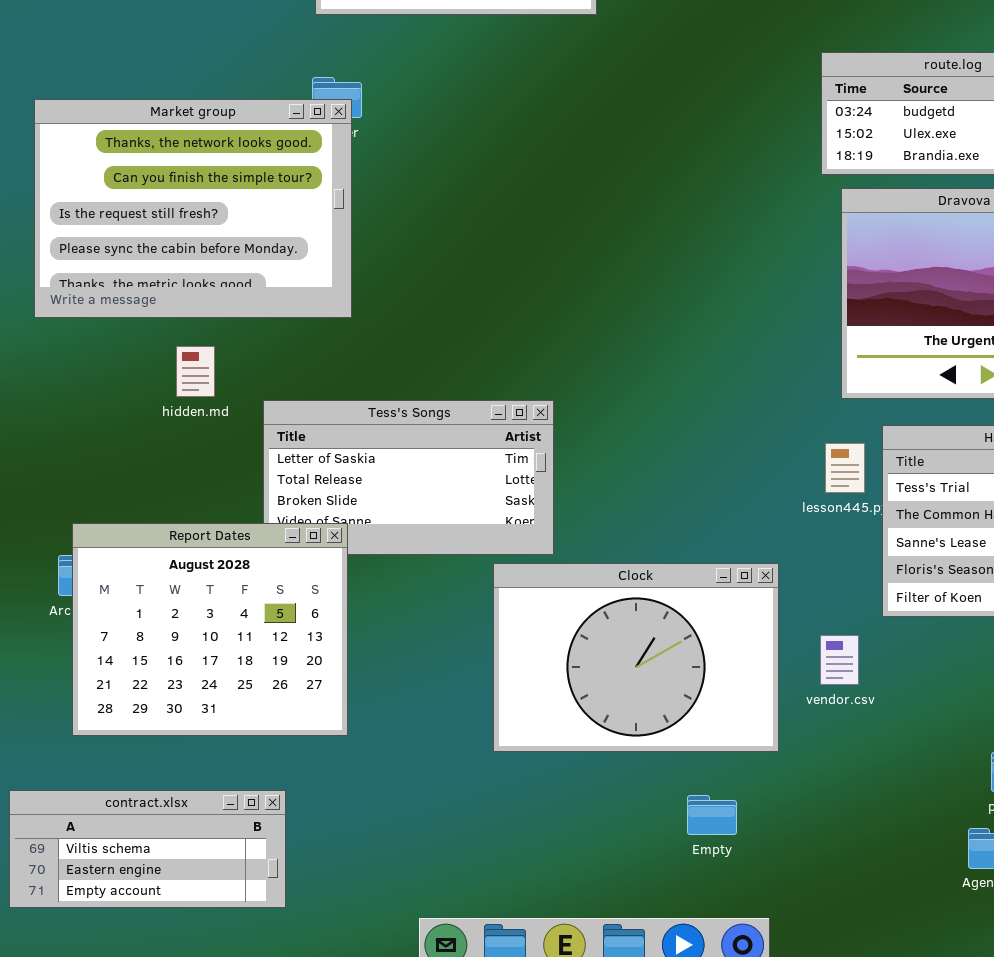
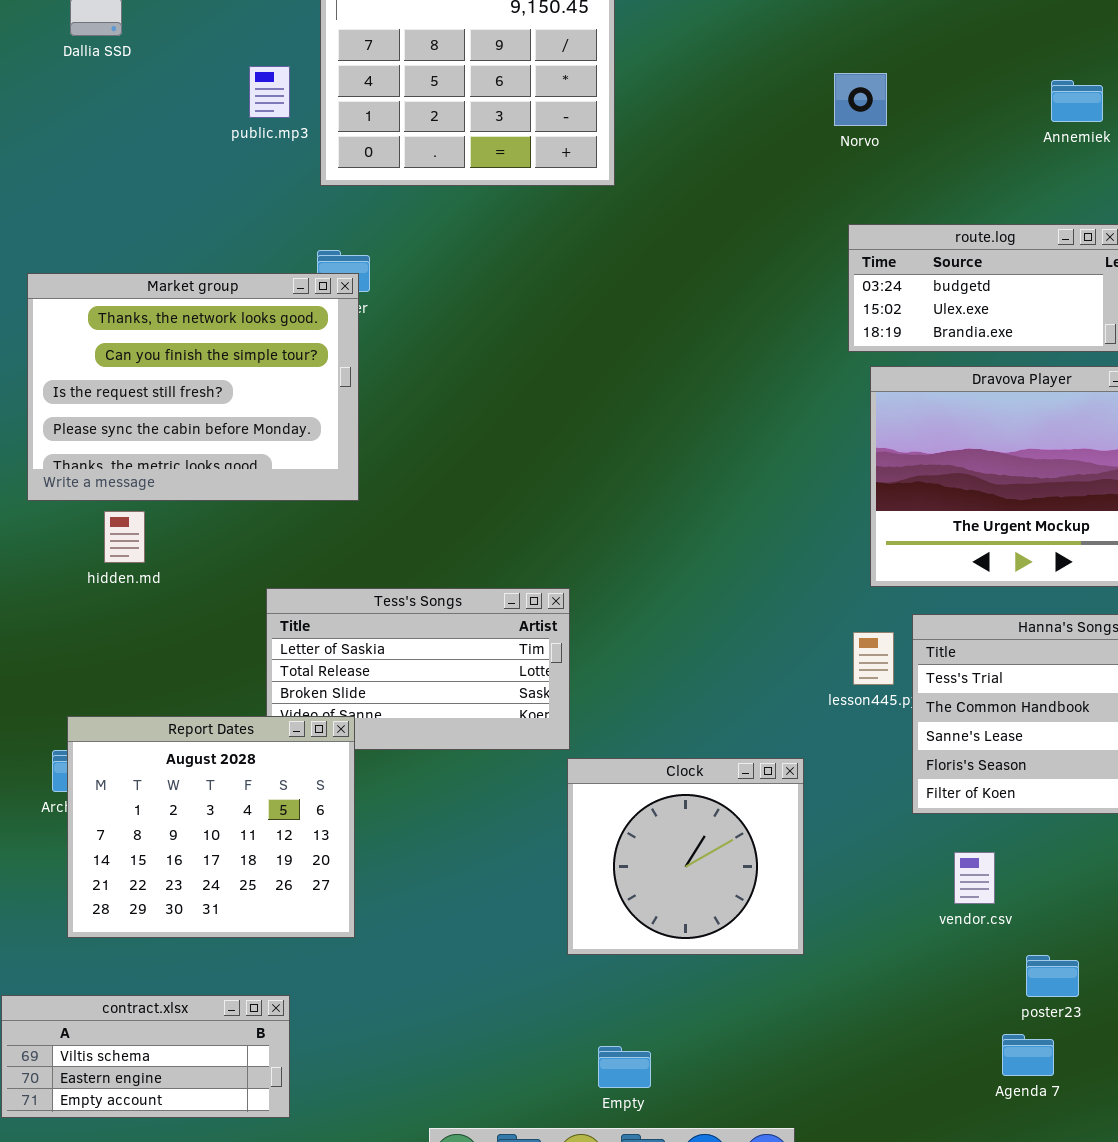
hidden.md: [176,346,215,397] -> [104,511,145,563], moved
Clock: [493,563,779,752] -> [567,758,804,955], resized
vendor.csv: [820,635,859,685] -> [954,852,995,904], moved
Empty: [687,795,737,835] -> [598,1046,651,1088], moved

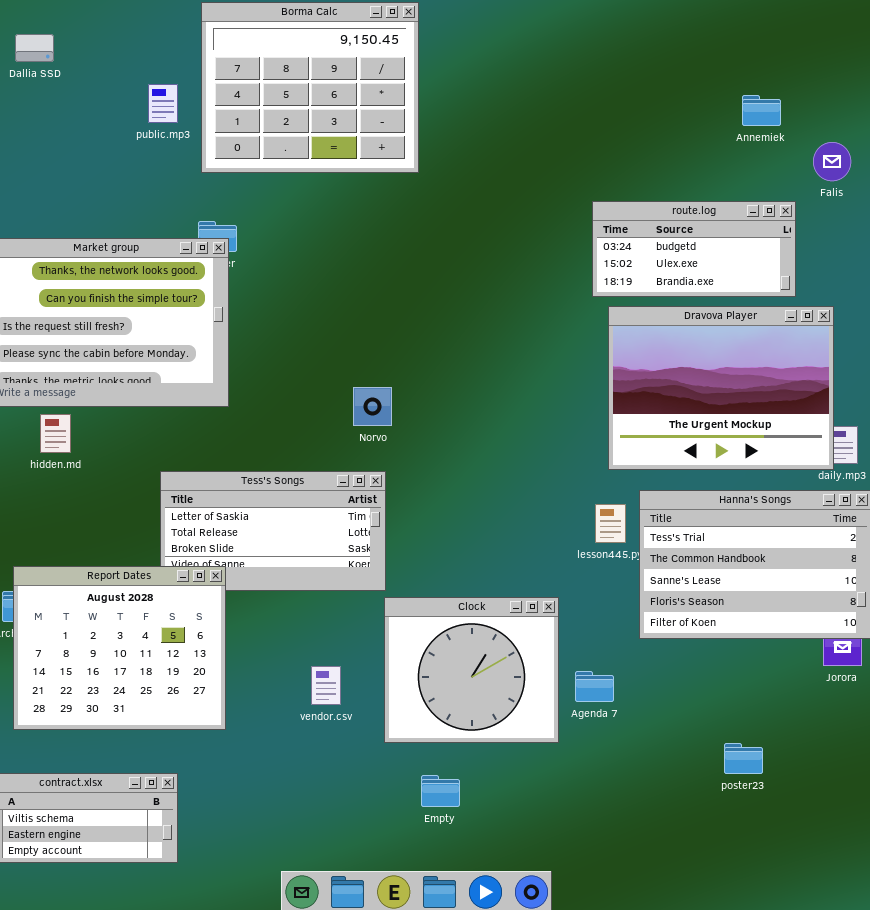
Norvo: [834,73,887,126] -> [353,387,392,426], moved
vendor.csv: [954,852,995,904] -> [311,666,341,705], moved
Agenda 7: [1002,1034,1054,1076] -> [575,671,614,702], moved
Empty: [598,1046,651,1088] -> [421,775,460,807], moved

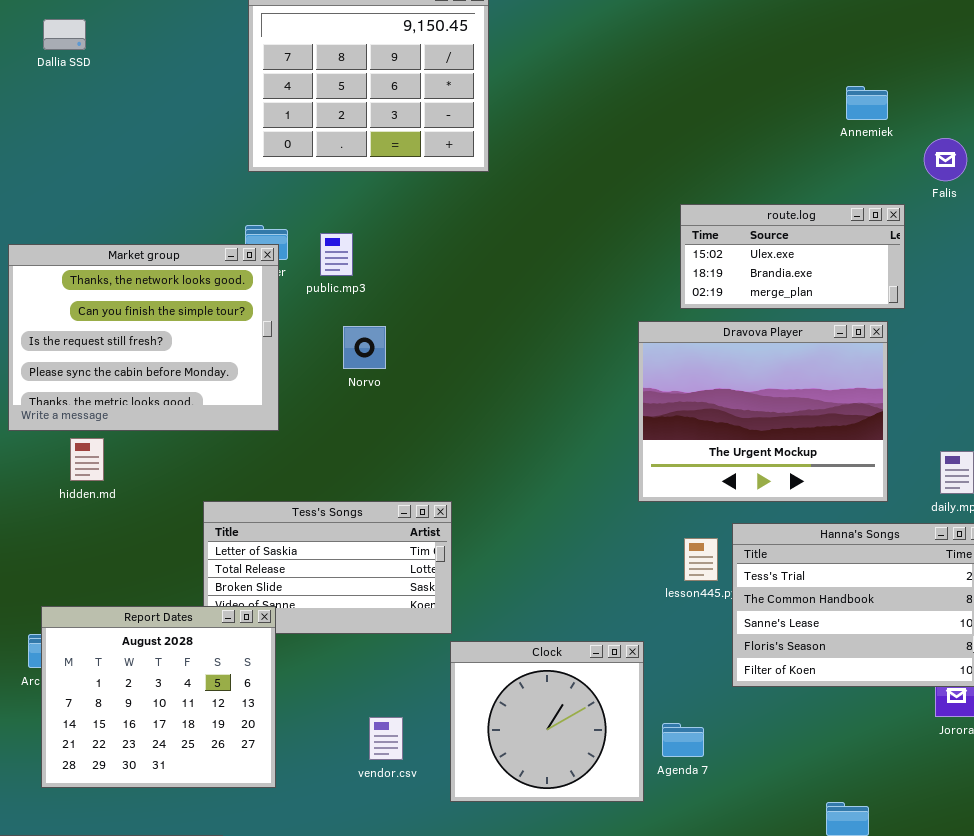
public.mp3: [148,84,178,123] -> [320,233,353,276], moved
route.log: [592,201,796,297] -> [680,204,905,309], scrolled down 1 row
Dravova Player: [608,306,834,470] -> [638,321,888,502], moved
Norvo: [353,387,392,426] -> [343,326,386,369], moved

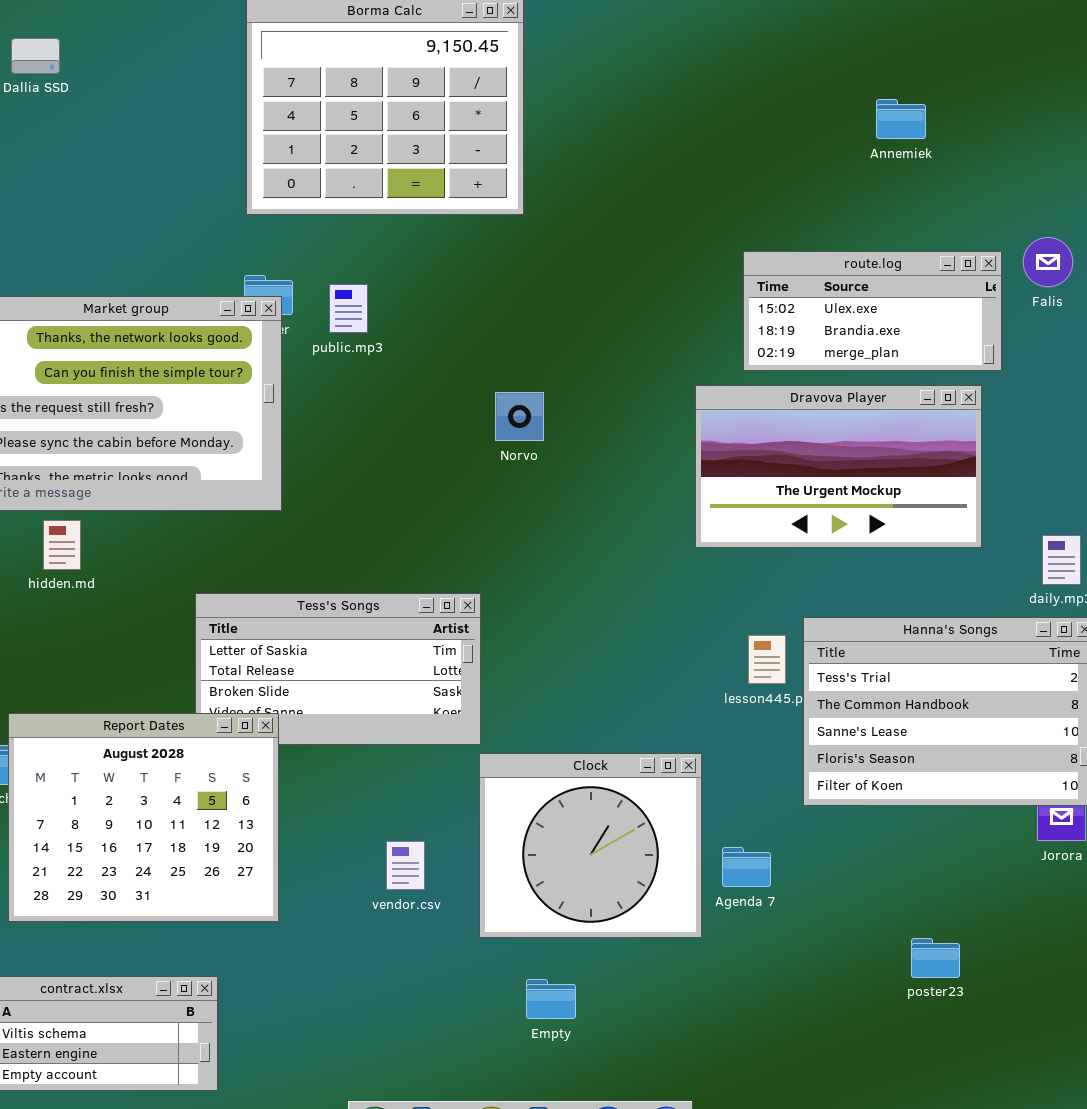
Annemiek: [846,86,888,120] -> [876,99,926,139], moved
Falis: [924,138,967,181] -> [1023,237,1073,287], moved
Dravova Player: [638,321,888,502] -> [695,385,982,548], resized
Norvo: [343,326,386,369] -> [495,392,544,441], moved

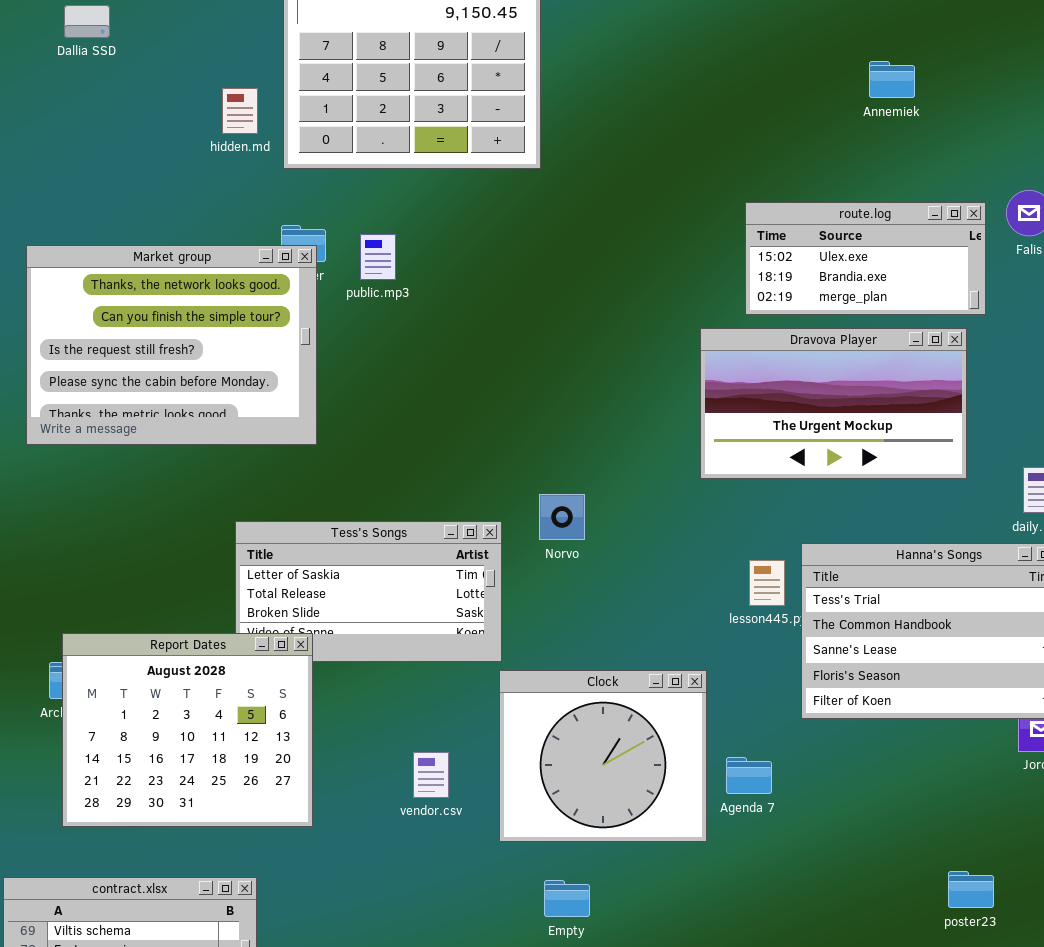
Norvo: [495,392,544,441] -> [539,494,585,540], moved
hidden.md: [43,520,81,570] -> [222,88,258,134], moved
poster23: [911,938,960,978] -> [948,871,994,908], moved

